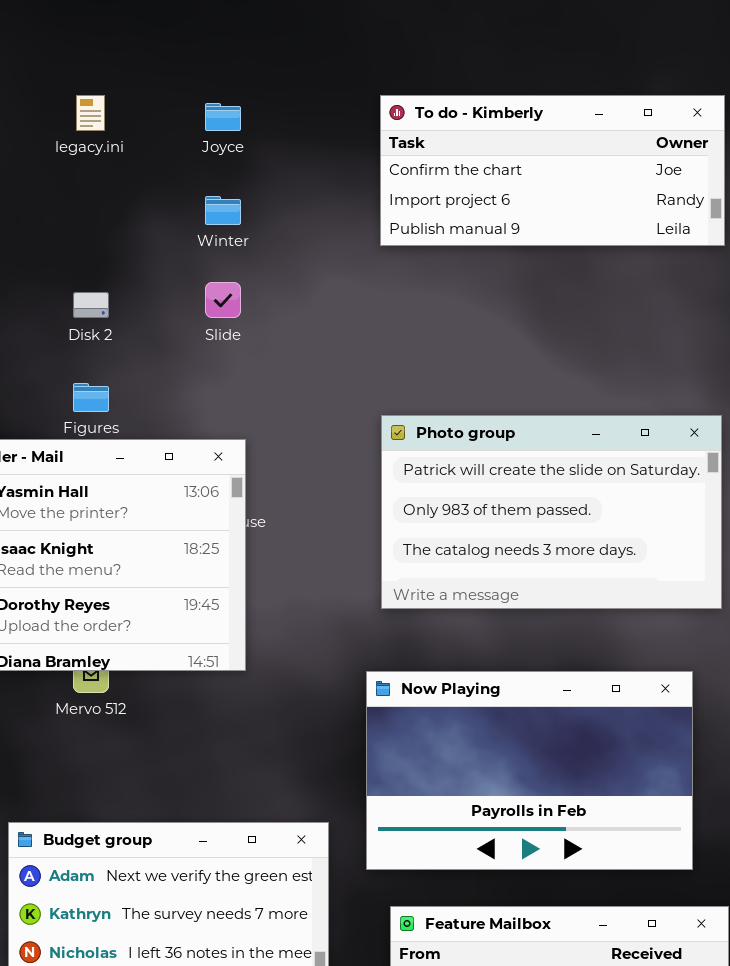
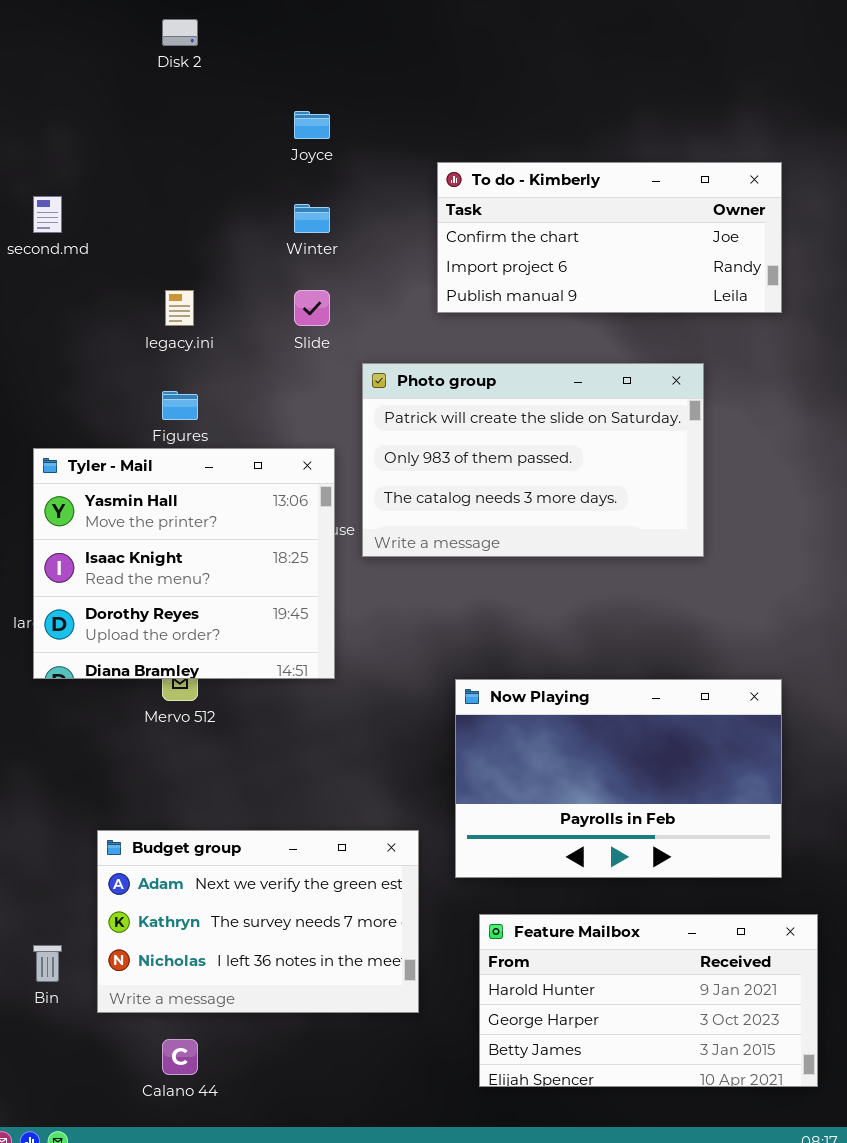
legacy.ini: [76,95,105,131] -> [165,290,194,326], moved
To do - Kimberly: [380,95,725,246] -> [437,162,782,313], moved
Disk 2: [73,292,109,318] -> [162,19,198,46], moved
Photo group: [381,415,722,609] -> [362,363,704,557], moved

